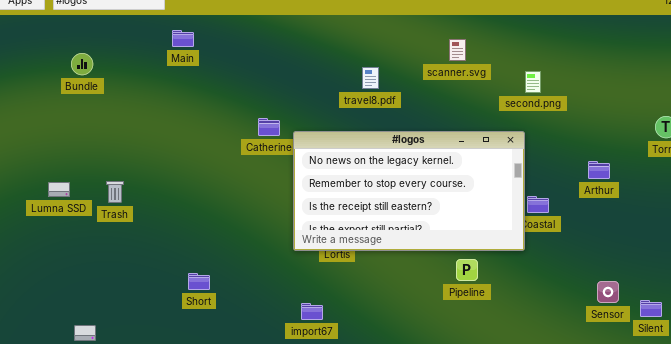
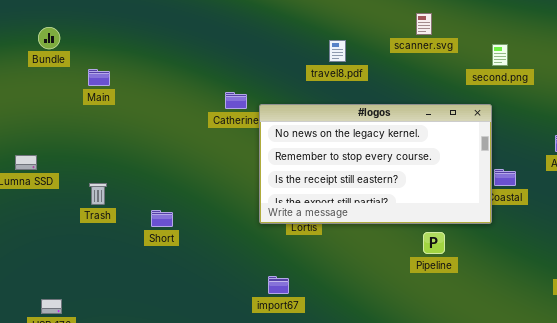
Main: [172,30,194,47] -> [88,69,110,86], moved
Trash: [106,181,124,203] -> [89,183,107,205], moved
Short: [188,273,210,290] -> [151,210,173,227], moved

